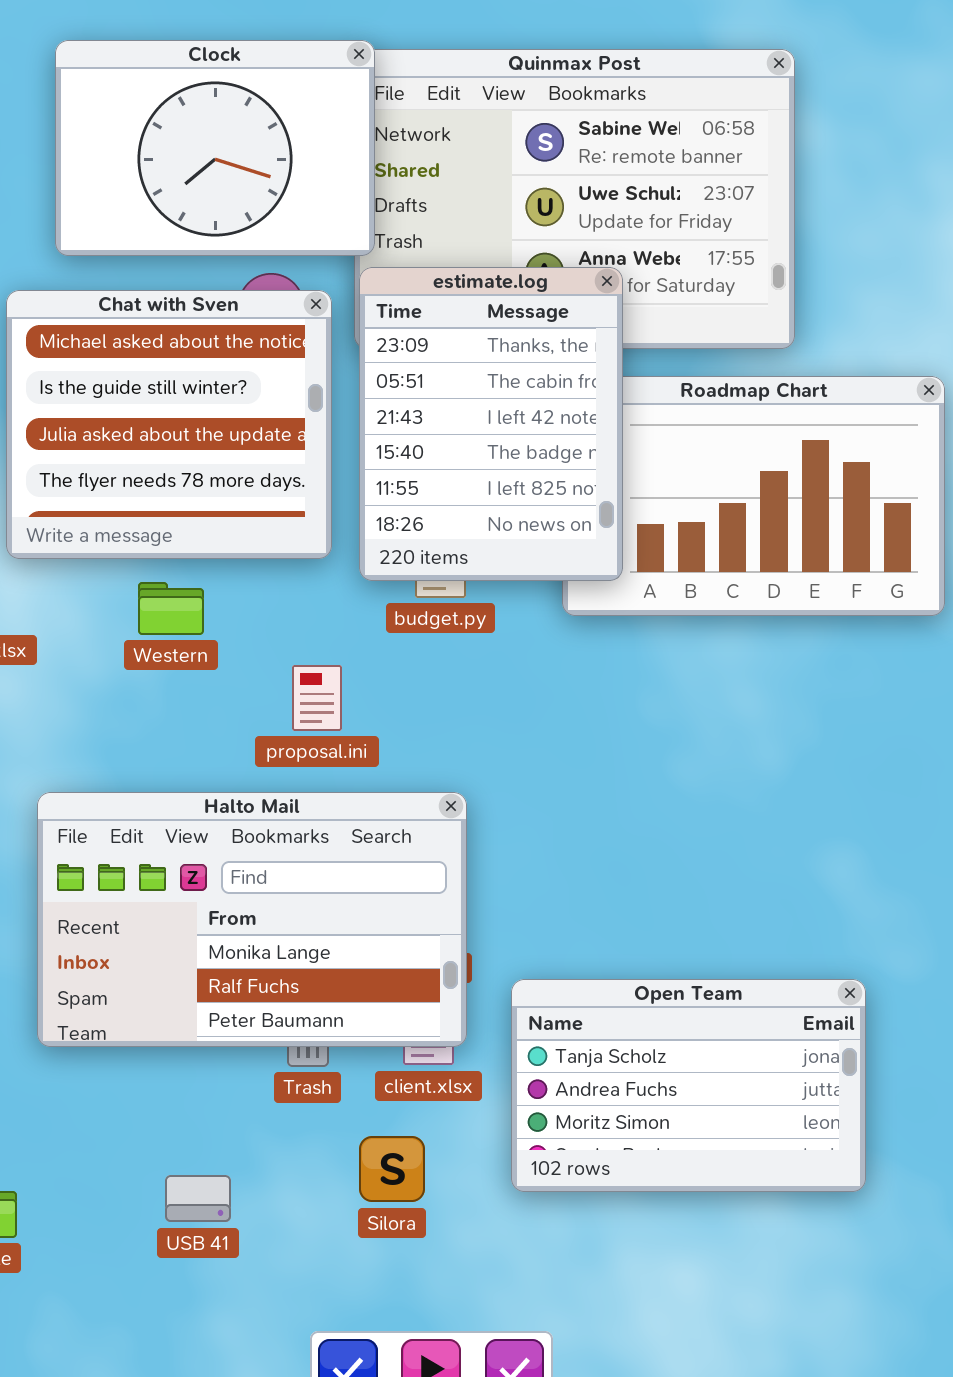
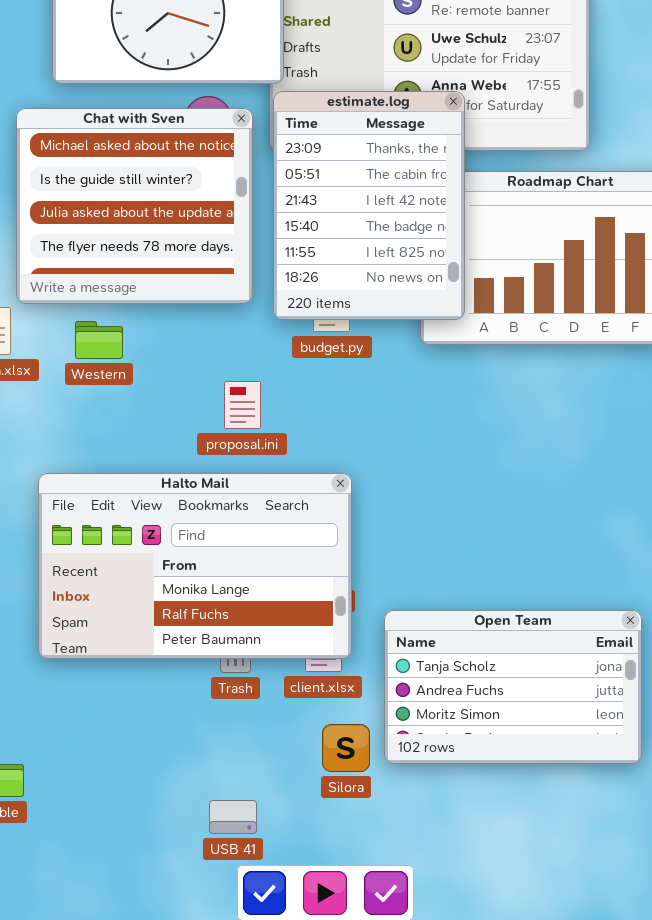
Western: [138,582,204,635] -> [75,321,123,359], moved
Silora: [359,1136,425,1202] -> [322,724,370,772], moved
USB 41: [165,1175,231,1222] -> [209,800,257,834], moved

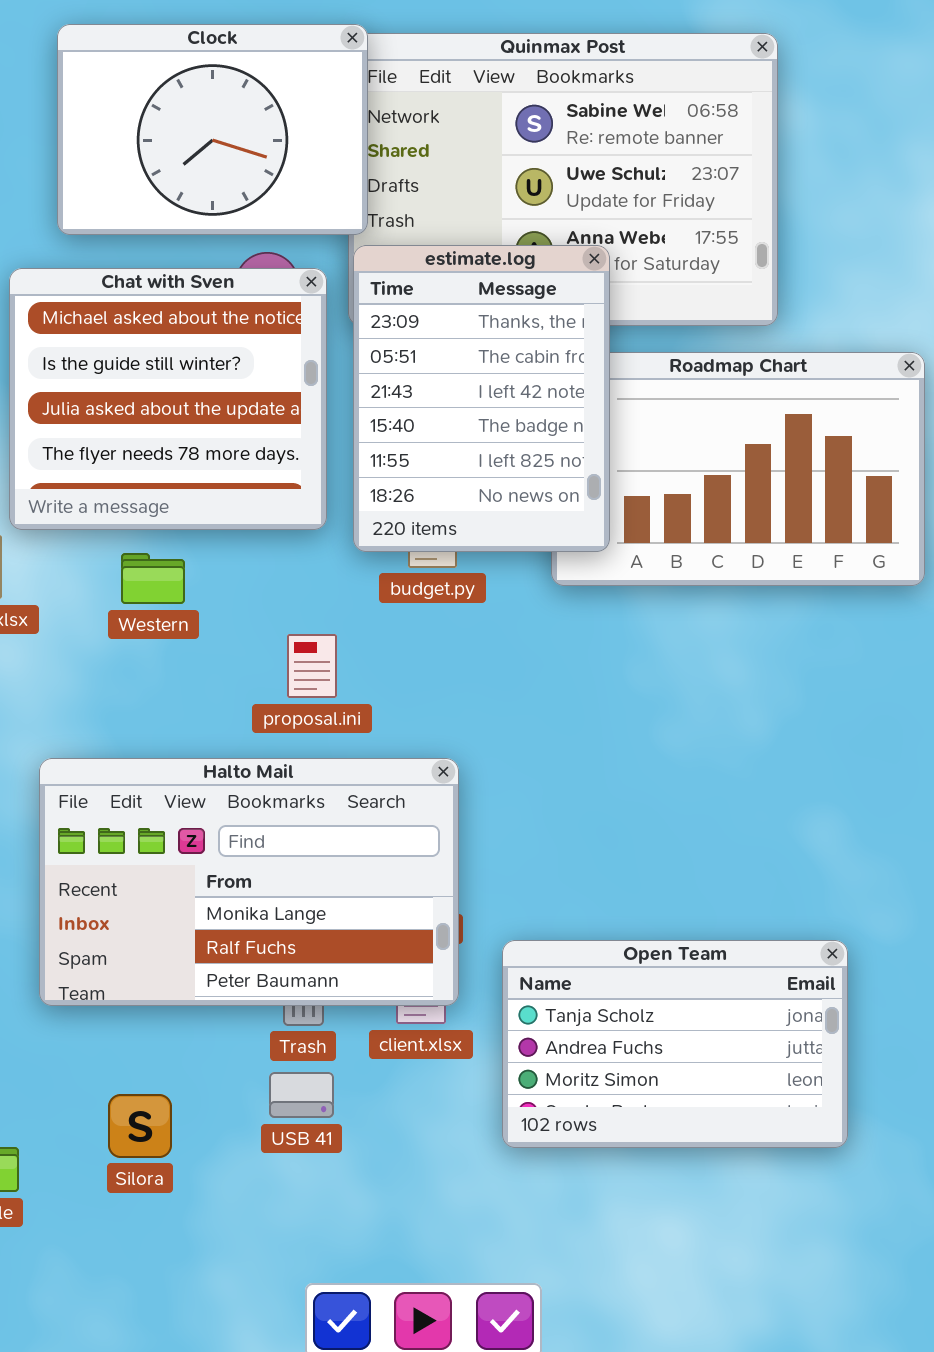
Western: [75,321,123,359] -> [121,553,185,604], moved
Silora: [322,724,370,772] -> [108,1094,172,1158], moved
USB 41: [209,800,257,834] -> [269,1072,334,1118], moved

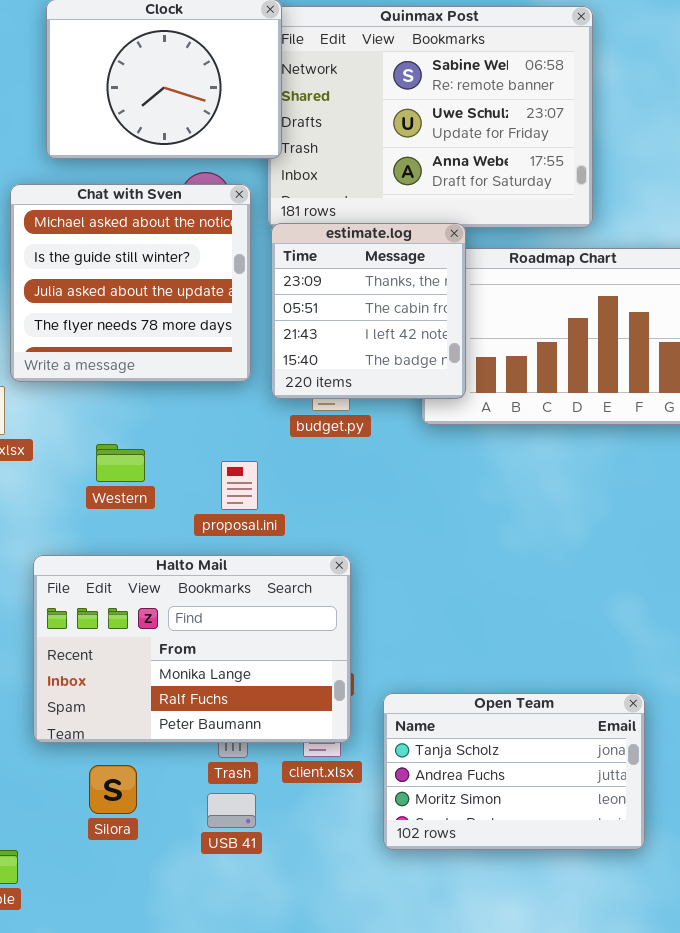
estimate.log: [353,245,610,552] -> [271,223,466,399], resized
Western: [121,553,185,604] -> [96,444,145,482], moved
Silora: [108,1094,172,1158] -> [89,765,137,814], moved

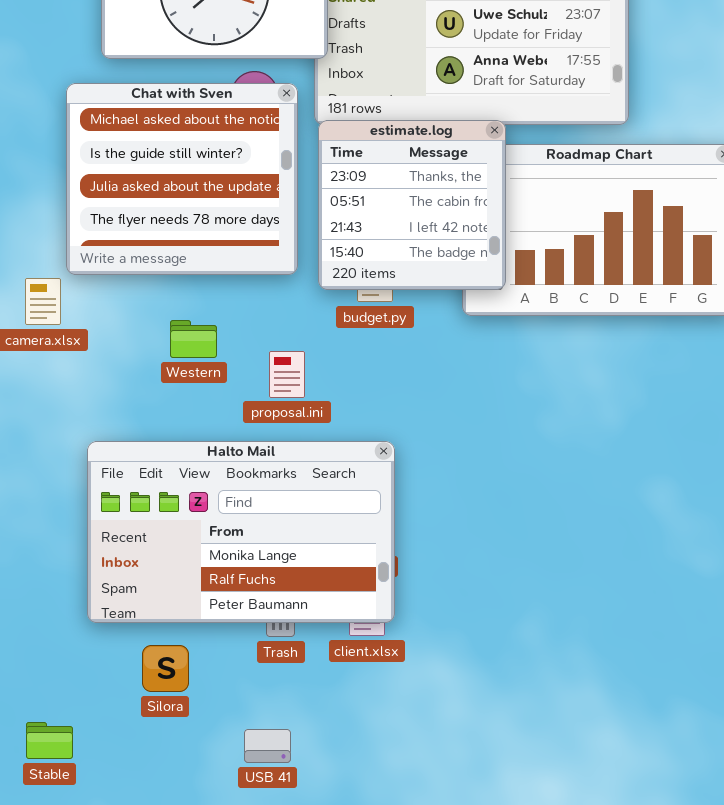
Western: [96,444,145,482] -> [170,320,217,358], moved
Open Team: [383,693,645,850] -> none, closed
USB 41: [207,793,256,828] -> [244,729,291,763], moved

